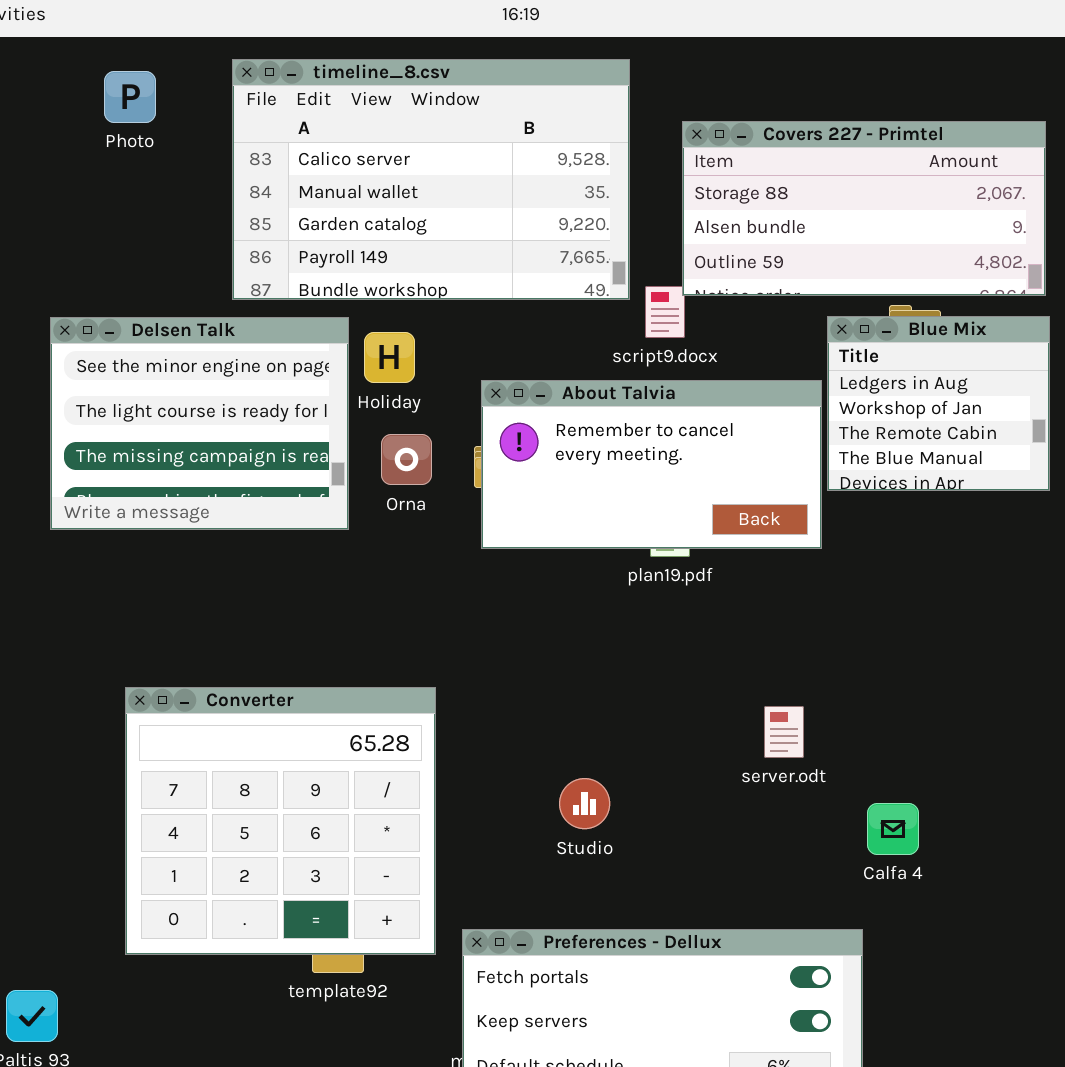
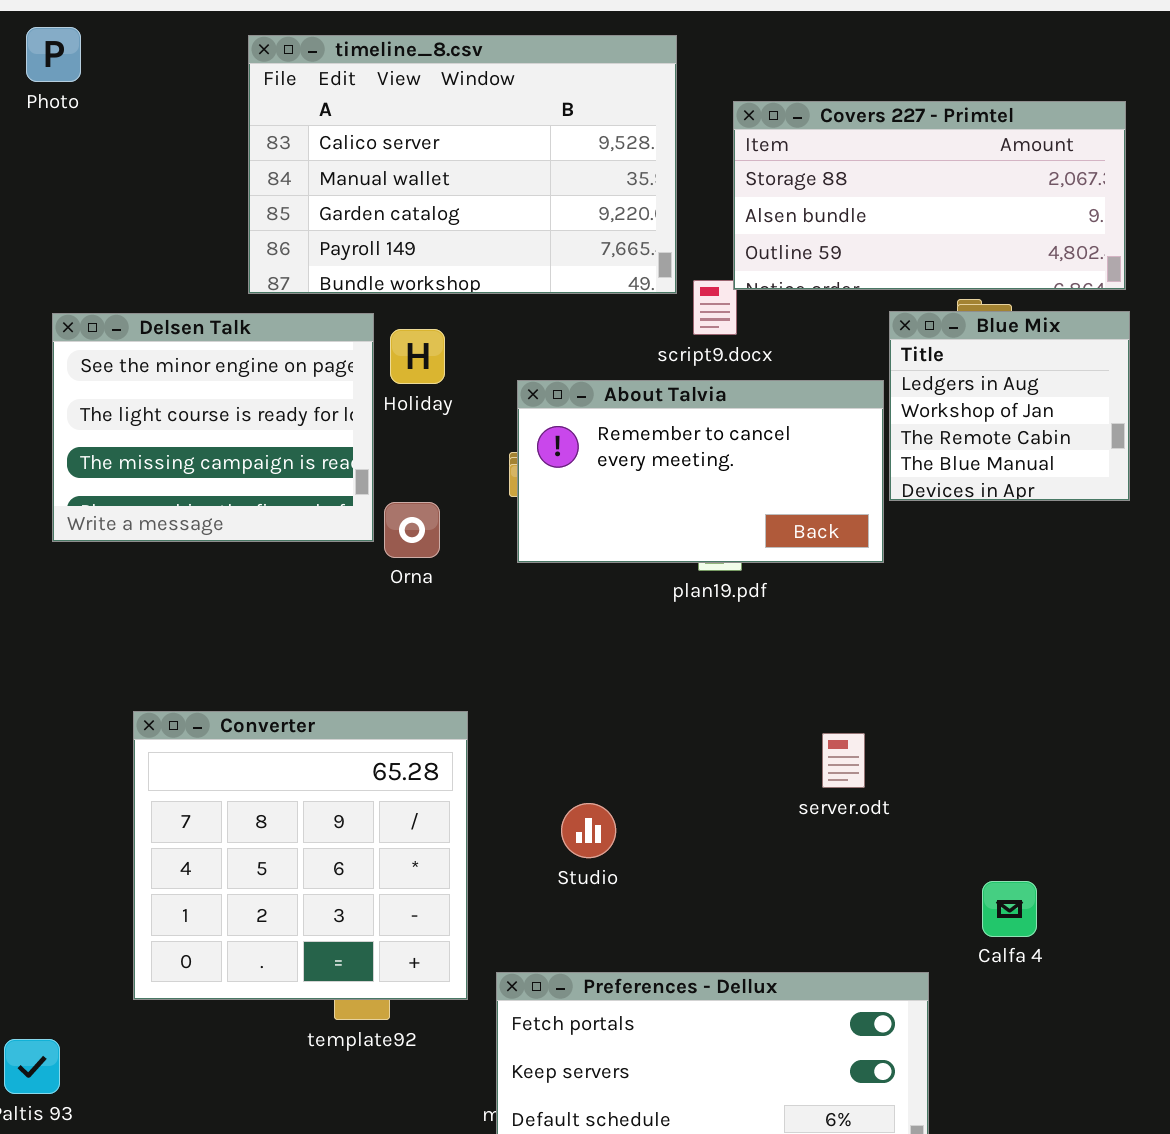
Photo: [104,71,156,123] -> [26,27,81,82], moved
Orna: [381,434,432,485] -> [384,502,440,558], moved
Studio: [559,778,610,829] -> [561,803,616,858], moved
Calfa 4: [867,803,919,855] -> [982,881,1037,937], moved

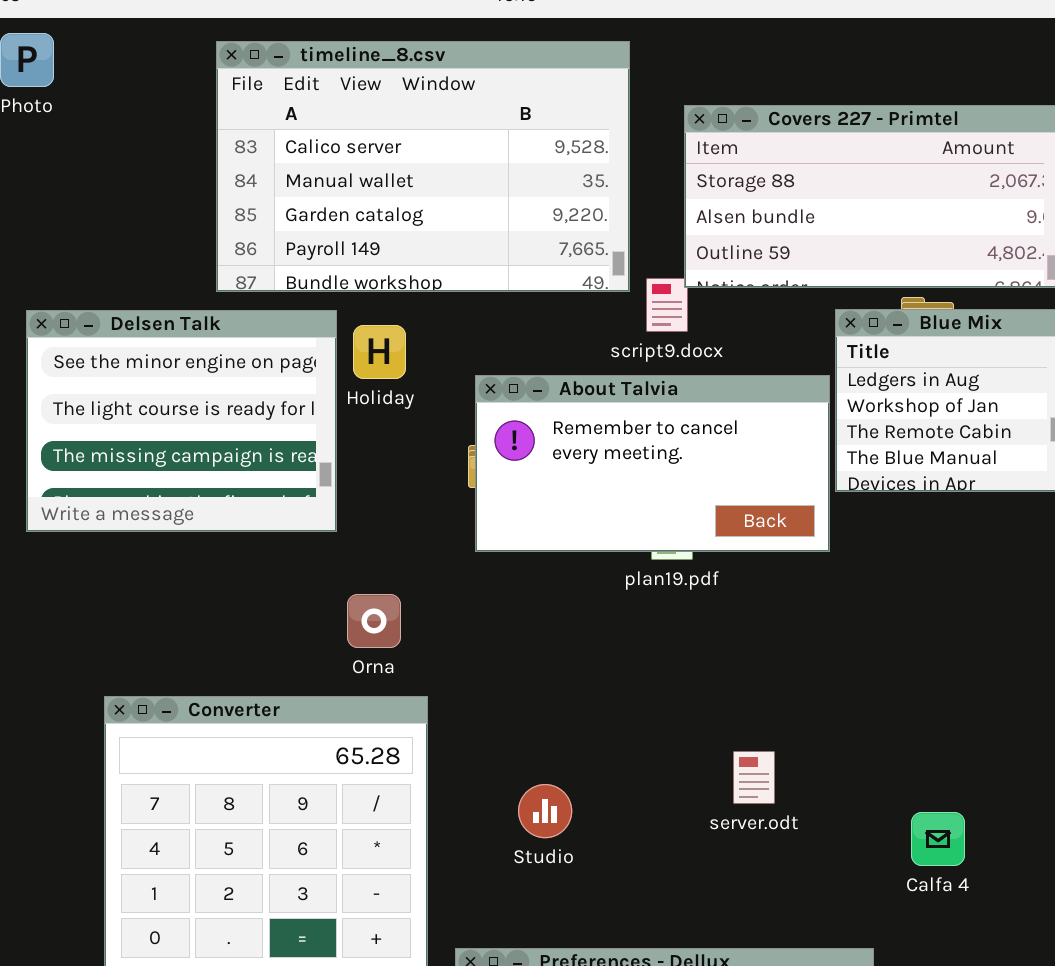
Orna: [384,502,440,558] -> [347,594,401,648], moved
server.odt: [822,733,865,788] -> [733,751,775,804], moved
Calfa 4: [982,881,1037,937] -> [911,812,965,866], moved

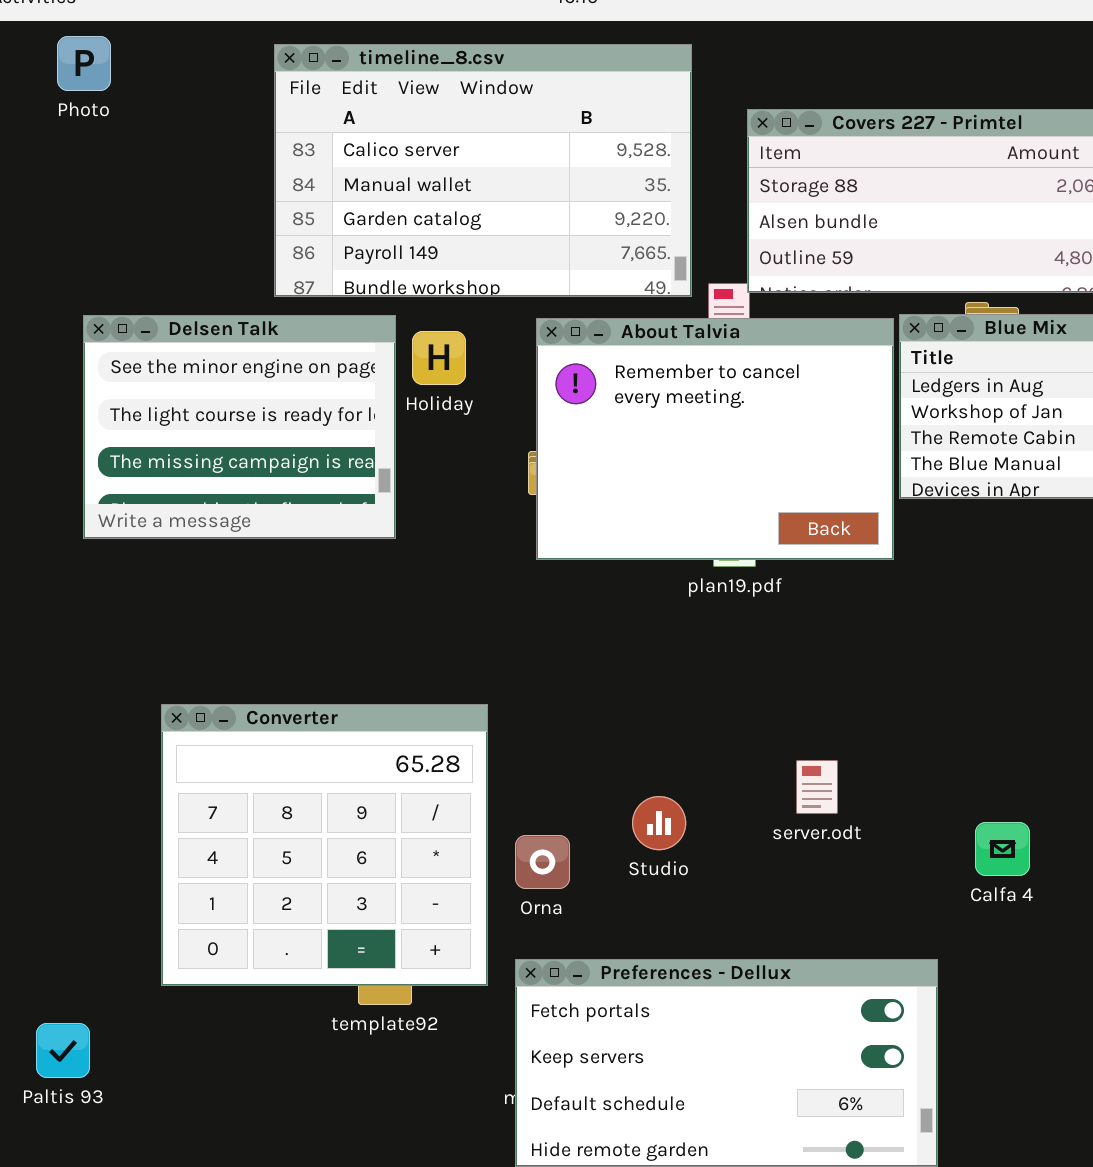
About Talvia: [475,375,830,552] -> [536,318,894,560], resized
Orna: [347,594,401,648] -> [515,835,570,889], moved
Studio: [518,784,572,838] -> [632,796,686,850], moved

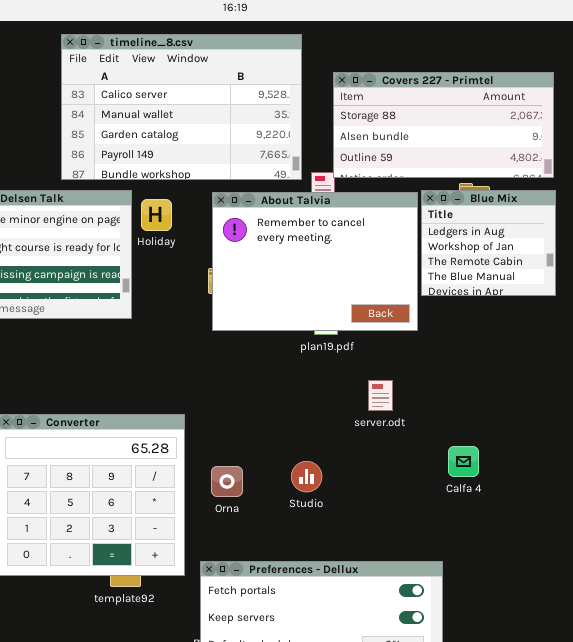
server.odt: [796,760,838,814] -> [368,380,393,411], moved
Studio: [632,796,686,850] -> [291,461,322,492], moved
Calfa 4: [975,822,1030,876] -> [448,446,479,477], moved
Orna: [515,835,570,889] -> [211,466,243,497], moved

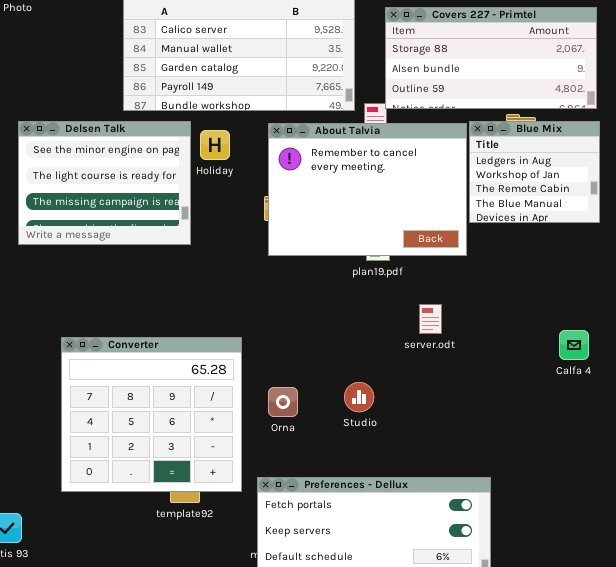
Calfa 4: [448,446,479,477] -> [559,330,589,360], moved

